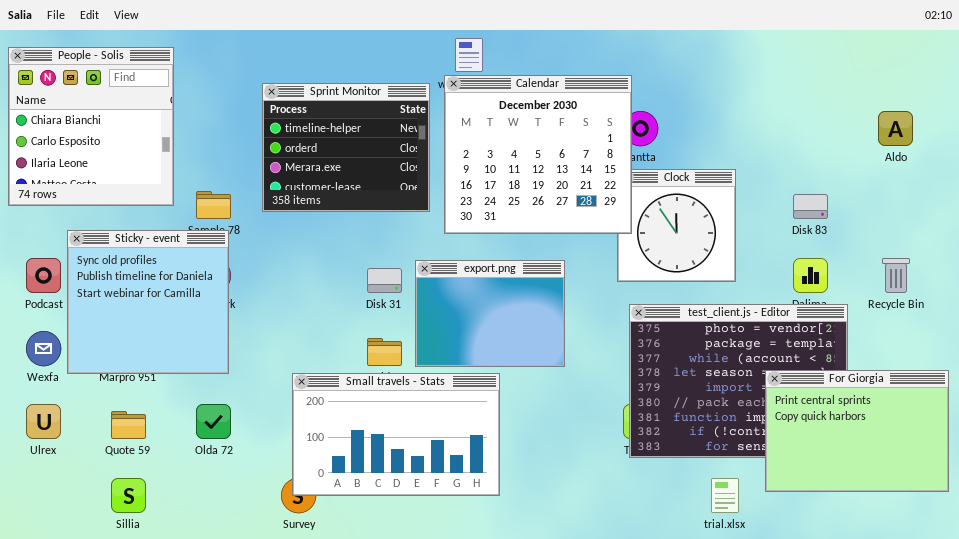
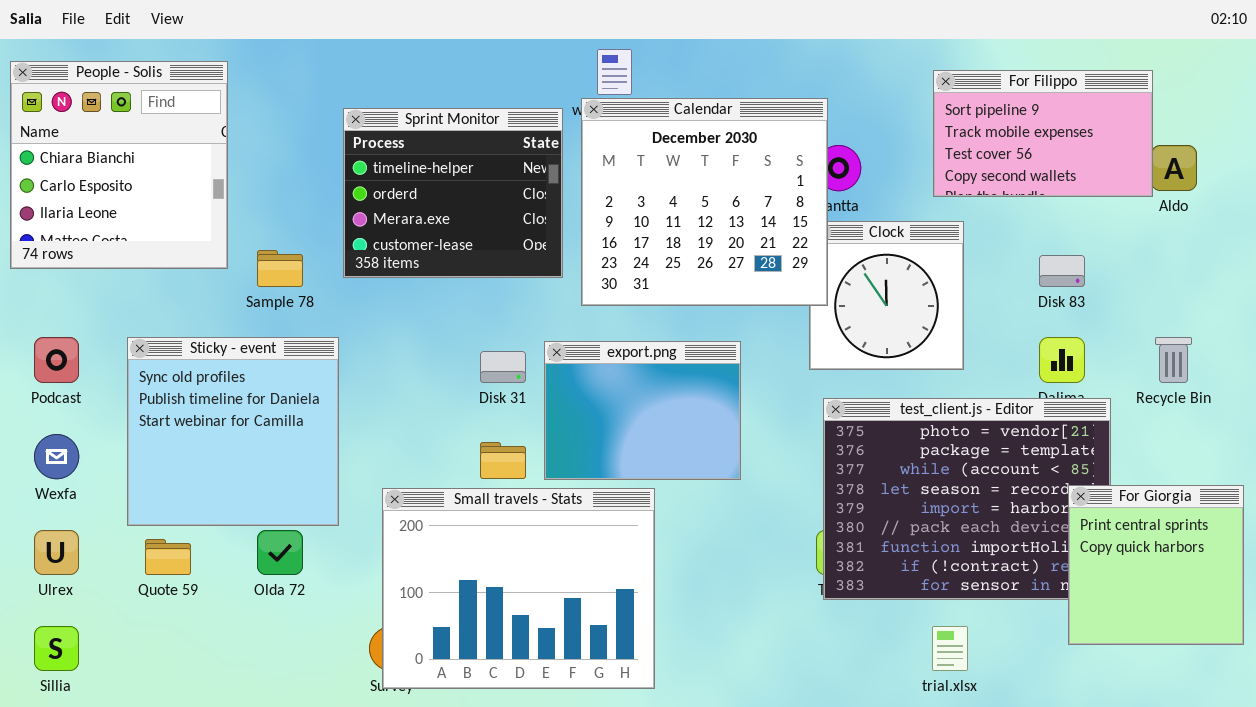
For Filippo: none -> [933,70,1153,197], opened
Sticky - event: [67,230,229,374] -> [127,337,339,526], moved
For Giorgia: [765,370,949,492] -> [1068,485,1244,645], resized
Small travels - Stats: [292,373,500,496] -> [382,488,655,689], resized
Sillia: [111,478,146,513] -> [34,626,79,671], moved

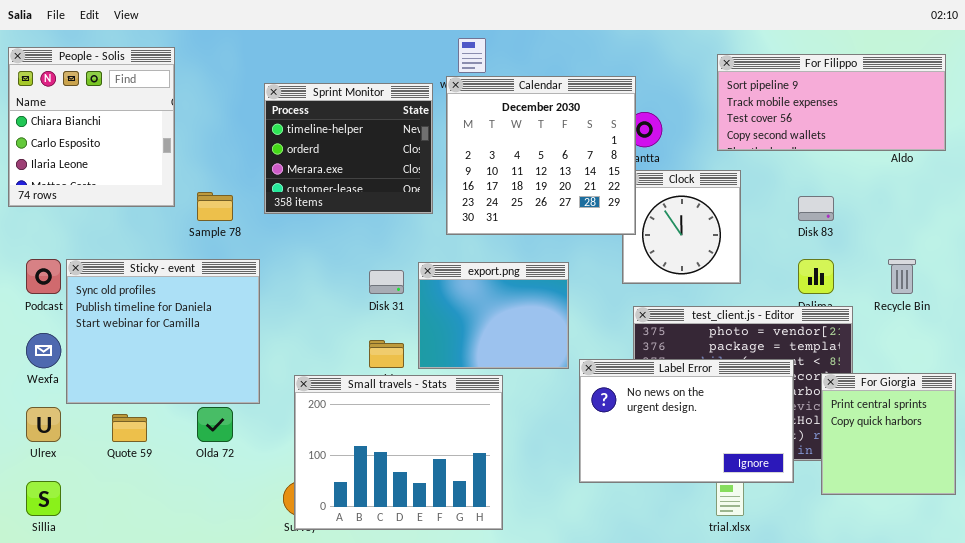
For Filippo: [933,70,1153,197] -> [717,54,946,151], resized
Sticky - event: [127,337,339,526] -> [66,259,260,404], resized
Label Error: none -> [579,359,794,483], opened

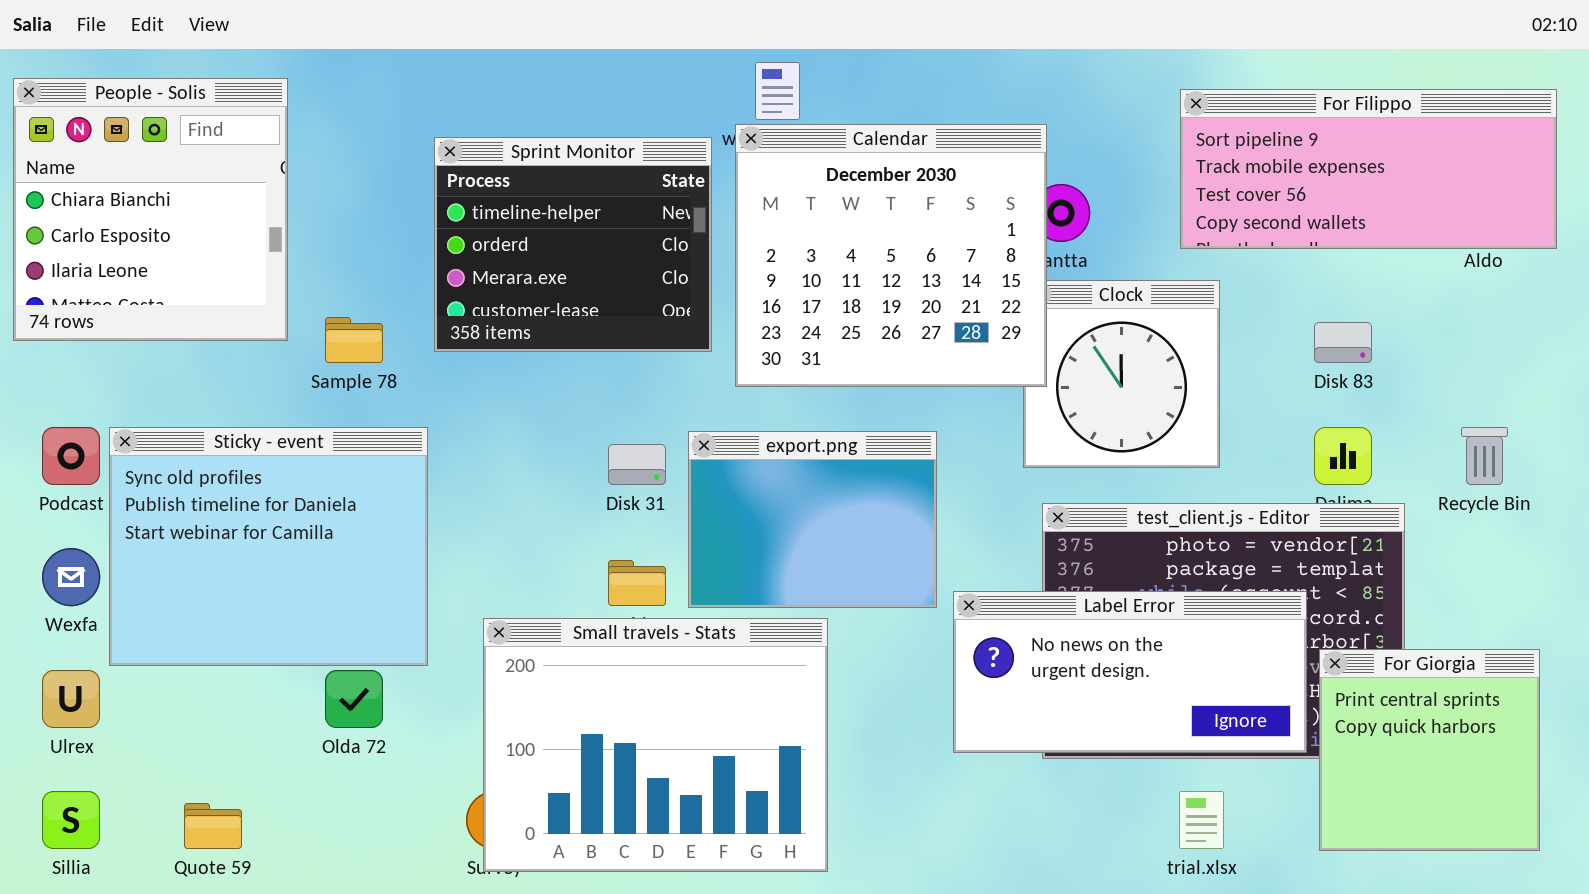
Label Error: [579,359,794,483] -> [953,591,1307,753], resized
For Giorgia: [821,373,956,495] -> [1319,649,1540,851], moved
Quote 59: [112,414,147,442] -> [184,803,242,849], moved

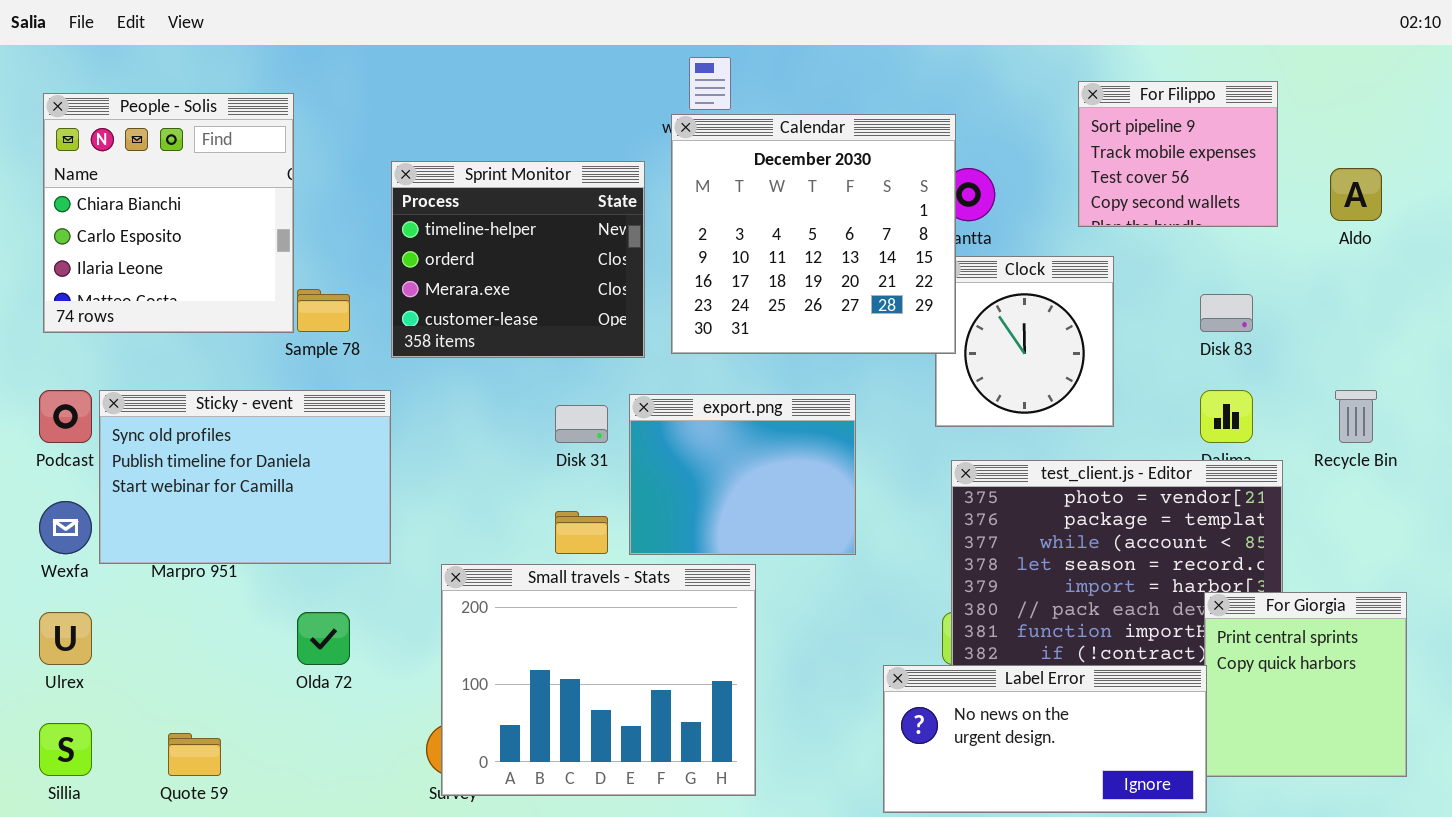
People - Solis: [13,78,288,341] -> [43,93,294,333], moved
For Filippo: [1180,89,1557,249] -> [1078,81,1278,227], resized
Sprint Monitor: [434,137,712,352] -> [391,161,645,358], moved
Sticky - event: [109,427,428,666] -> [99,390,391,564], resized
Label Error: [953,591,1307,753] -> [883,665,1207,813], moved

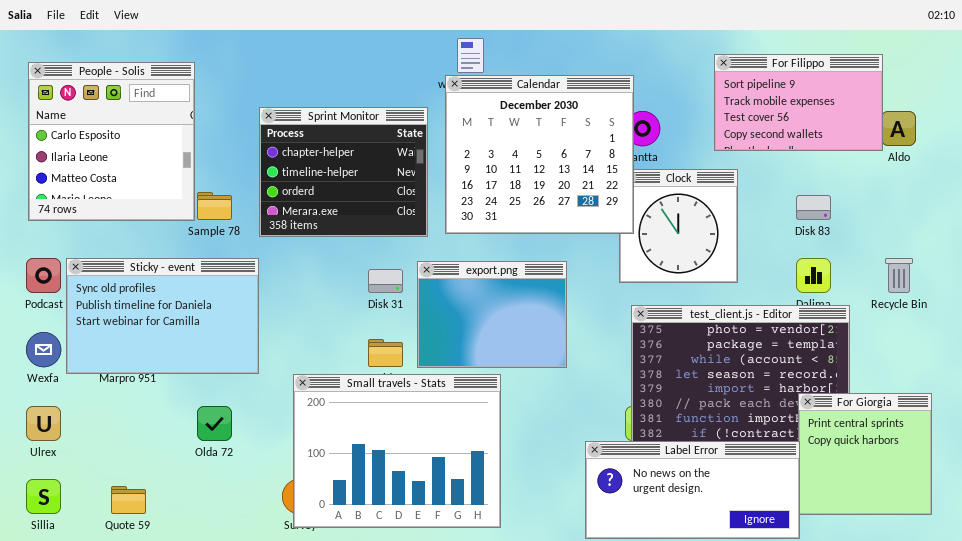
For Filippo: [1078,81,1278,227] -> [714,54,883,151], resized
People - Solis: [43,93,294,333] -> [28,62,195,221], scrolled down 1 row
Sprint Monitor: [391,161,645,358] -> [259,107,428,237], scrolled up 1 row

